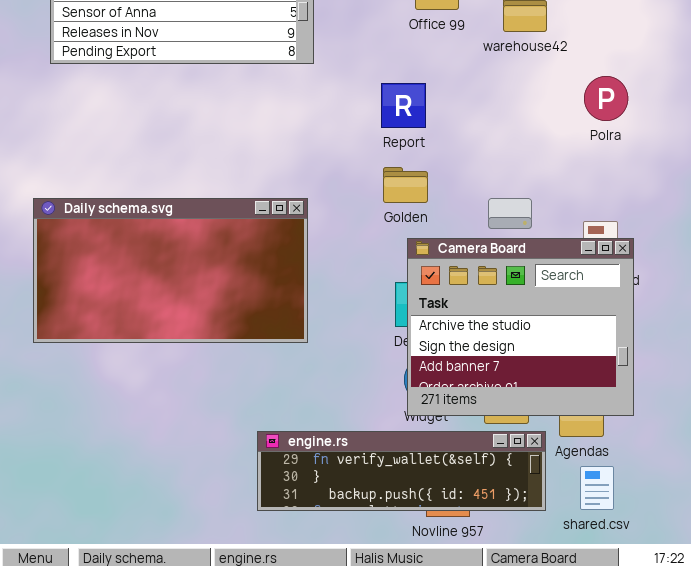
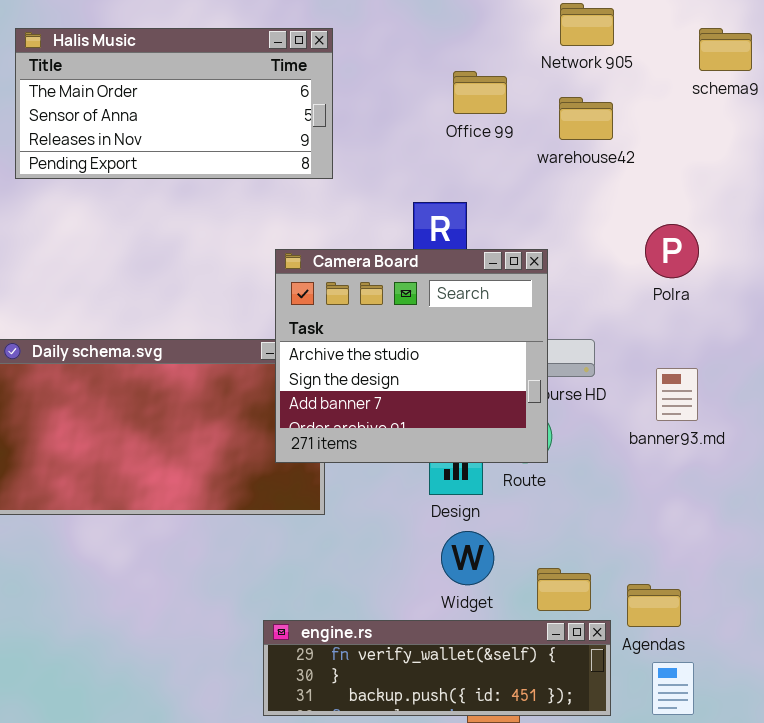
Polra: [584,76,628,121] -> [645,224,699,278], moved
Camera Board: [407,238,634,416] -> [275,249,548,463], moved

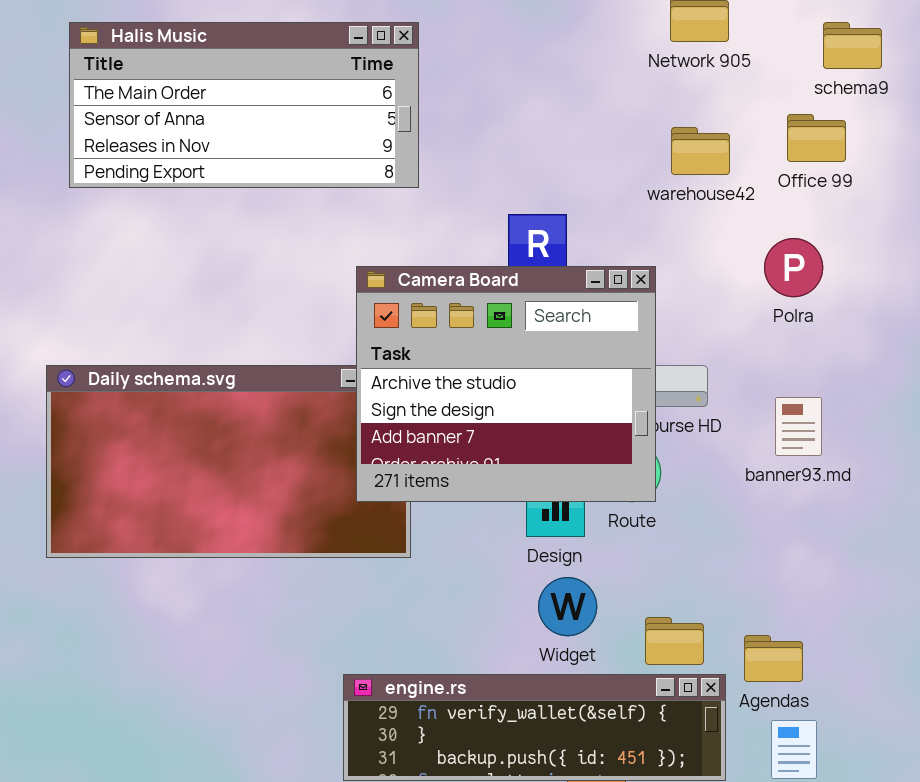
Office 99: [453,71,507,114] -> [787,114,846,162], moved
warehouse42: [559,97,613,140] -> [671,127,730,175], moved

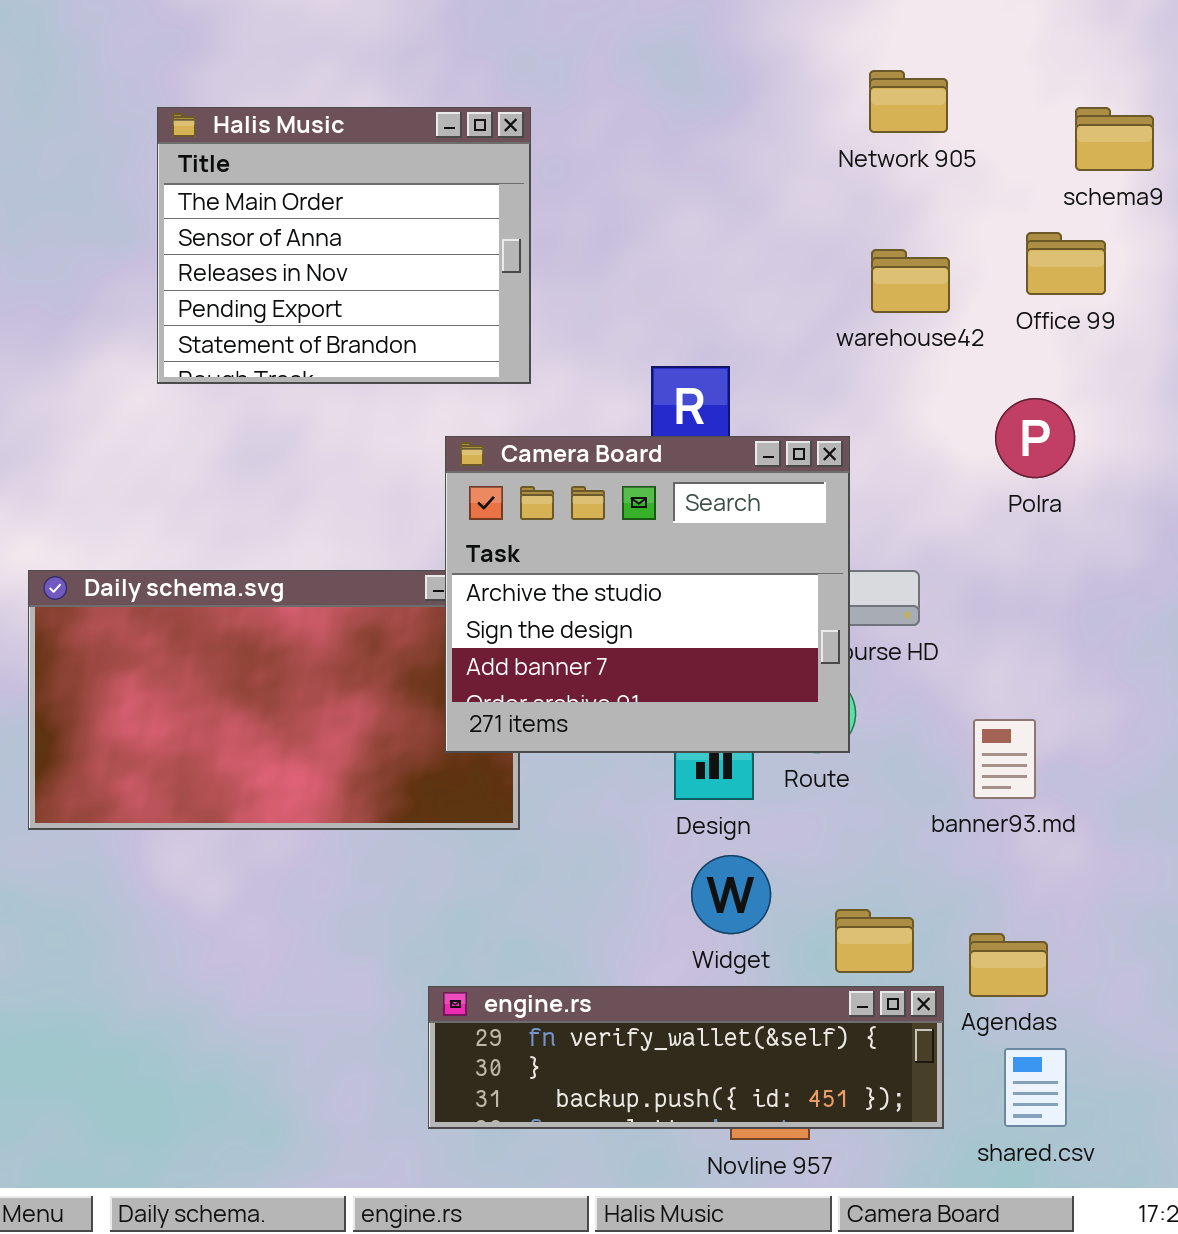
Halis Music: [69,22,419,188] -> [157,107,531,384], resized
banner93.md: [775,397,822,456] -> [973,719,1036,799], moved

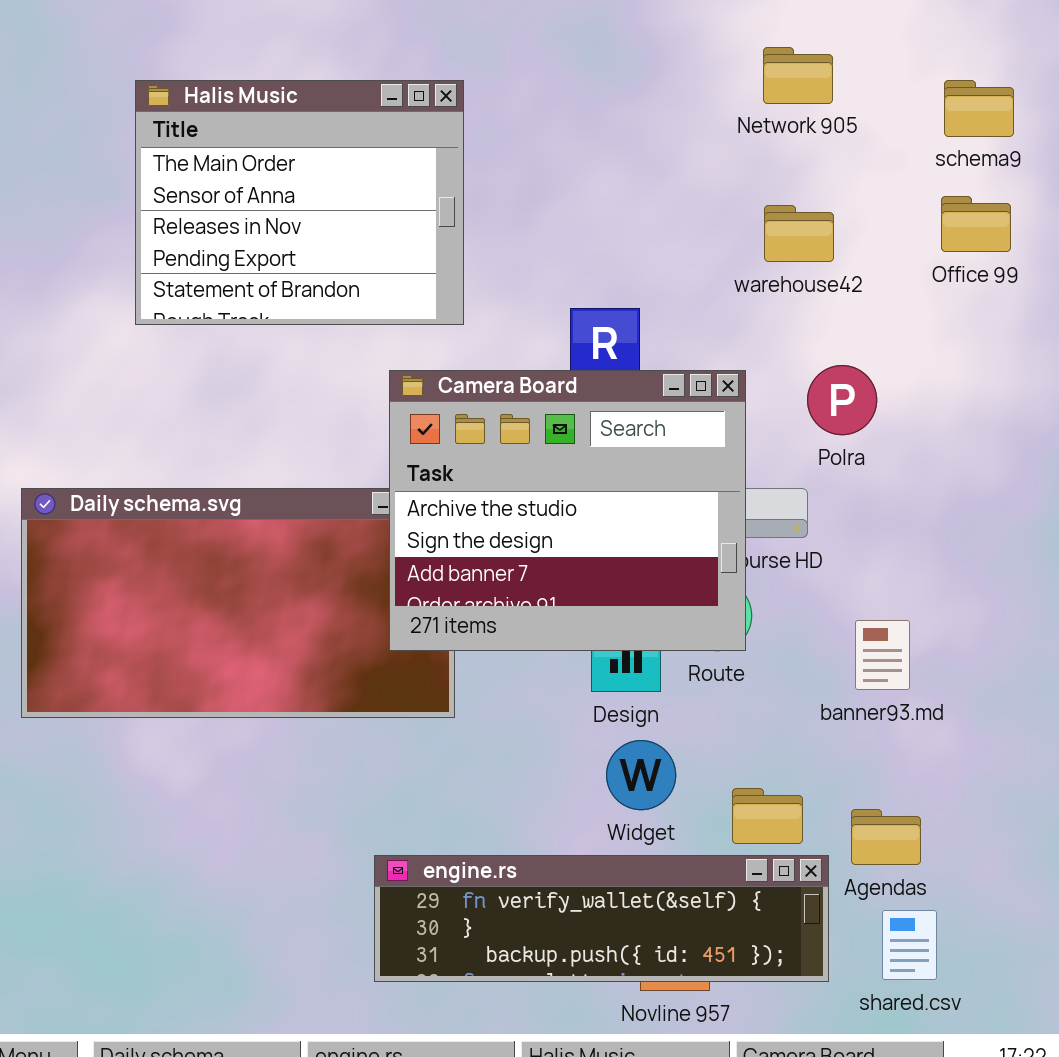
Office 99: [1026,232,1106,295] -> [941,196,1011,252], moved
Polra: [995,398,1075,478] -> [807,365,877,435], moved

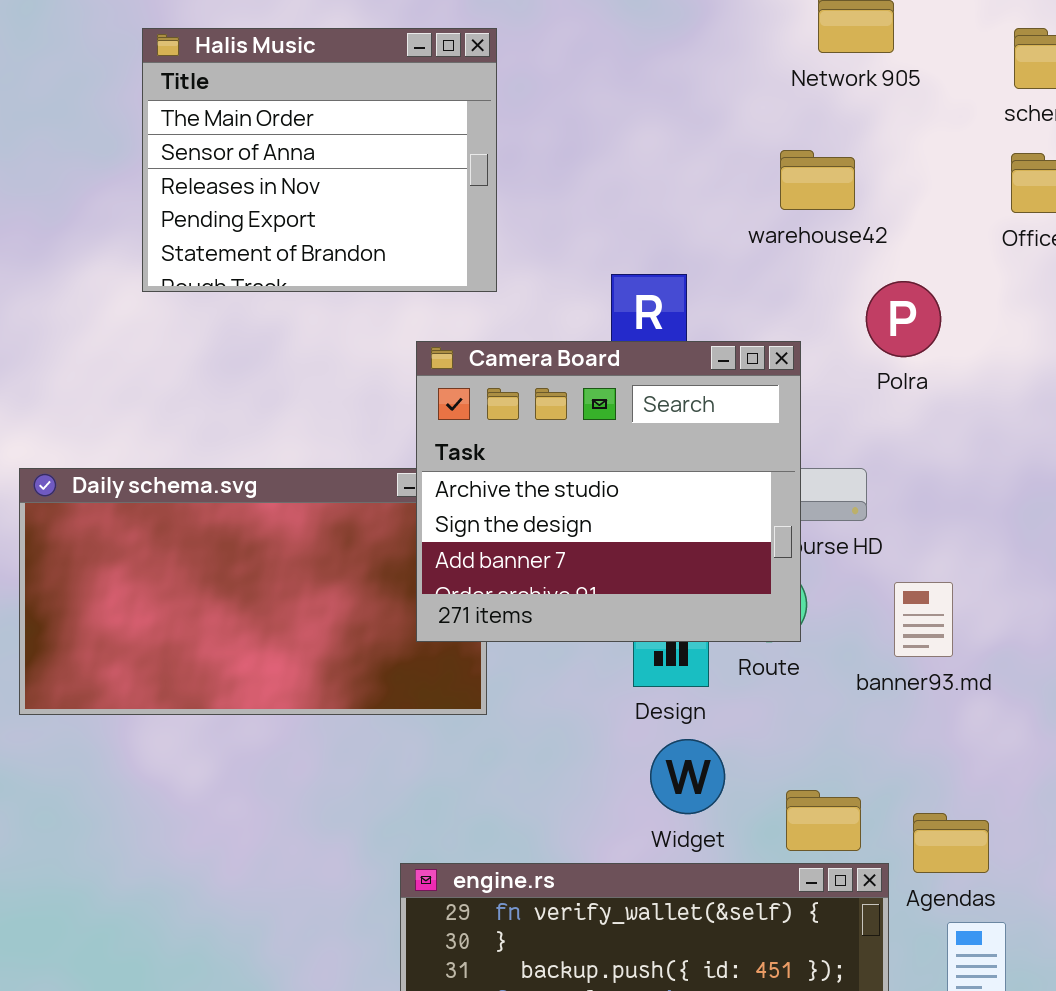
warehouse42: [764,205,834,262] -> [780,150,855,210], moved
Polra: [807,365,877,435] -> [866,281,941,357], moved
banner93.md: [855,620,910,690] -> [894,582,953,657], moved

